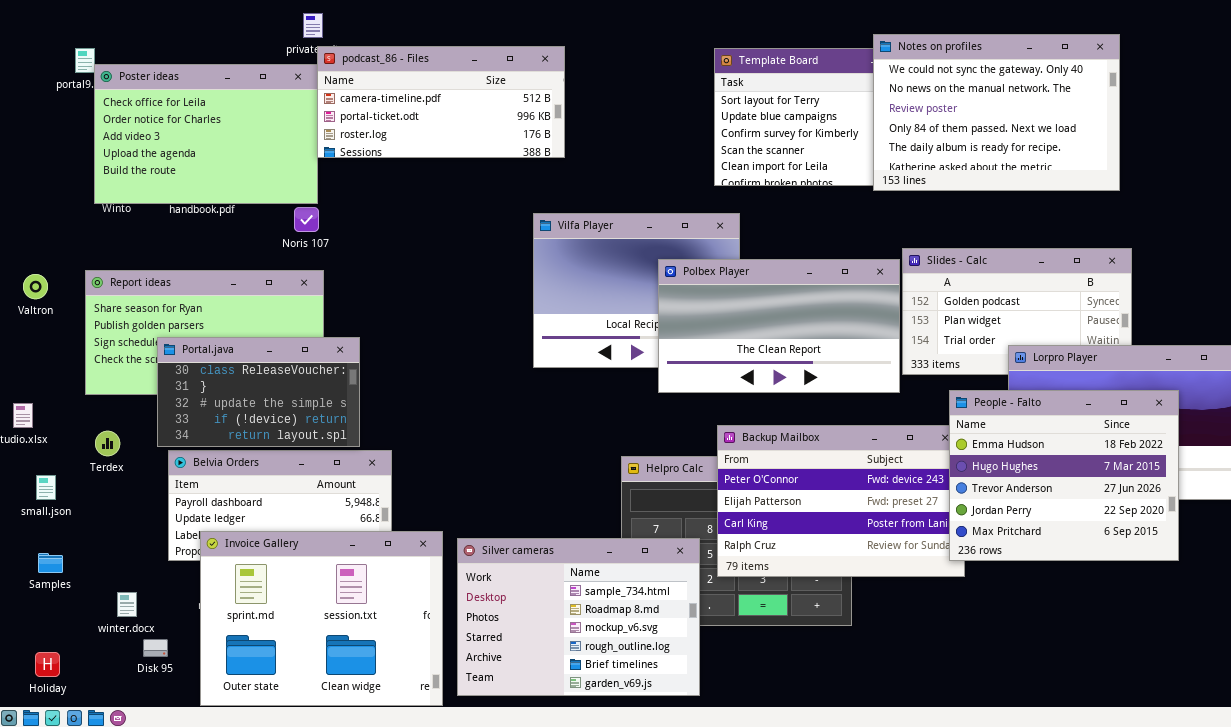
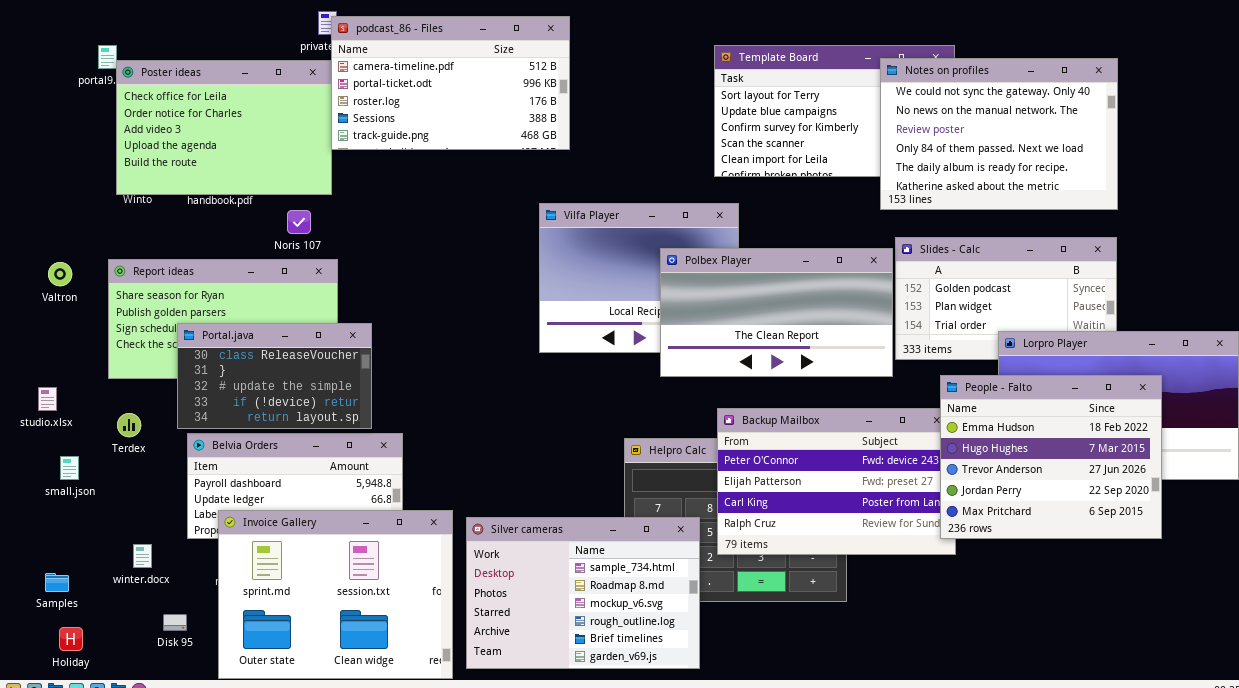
Notes on profiles: [873,34,1120,191] -> [880,58,1118,210], moved
podcast_86 - Files: [317,46,565,158] -> [331,16,570,150], resized
Noris 107: [294,207,319,232] -> [287,210,311,234], moved
Samples: [38,553,63,573] -> [45,573,69,592], moved
winter.docx: [117,592,137,617] -> [133,544,152,568], moved

